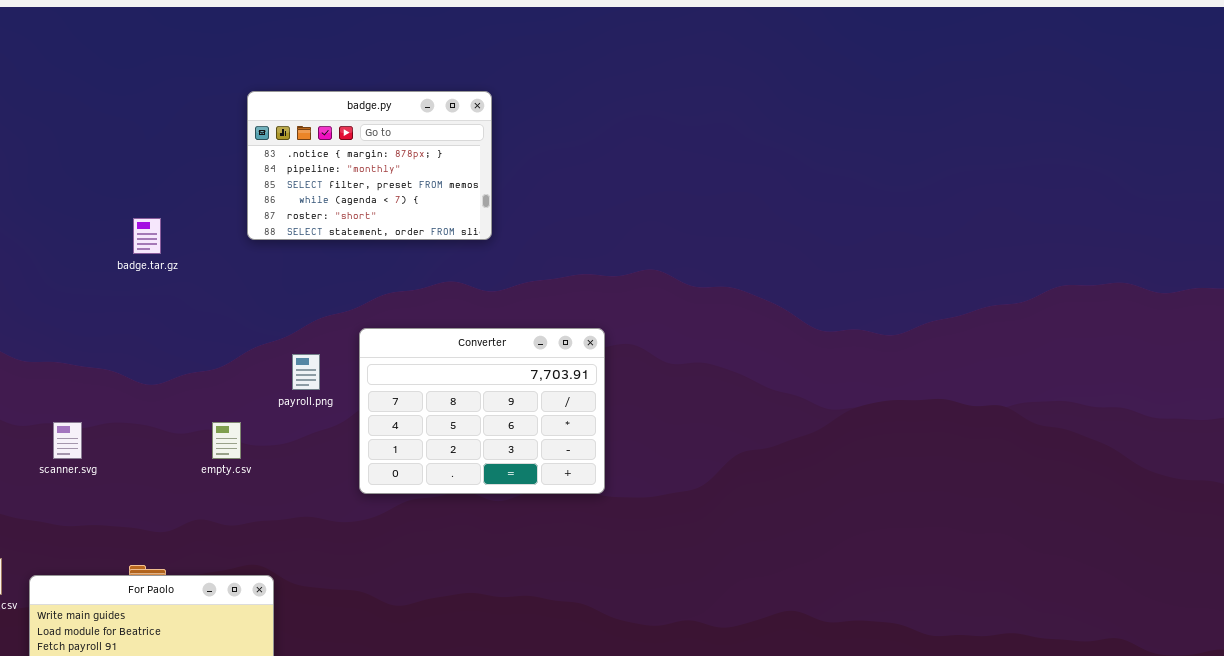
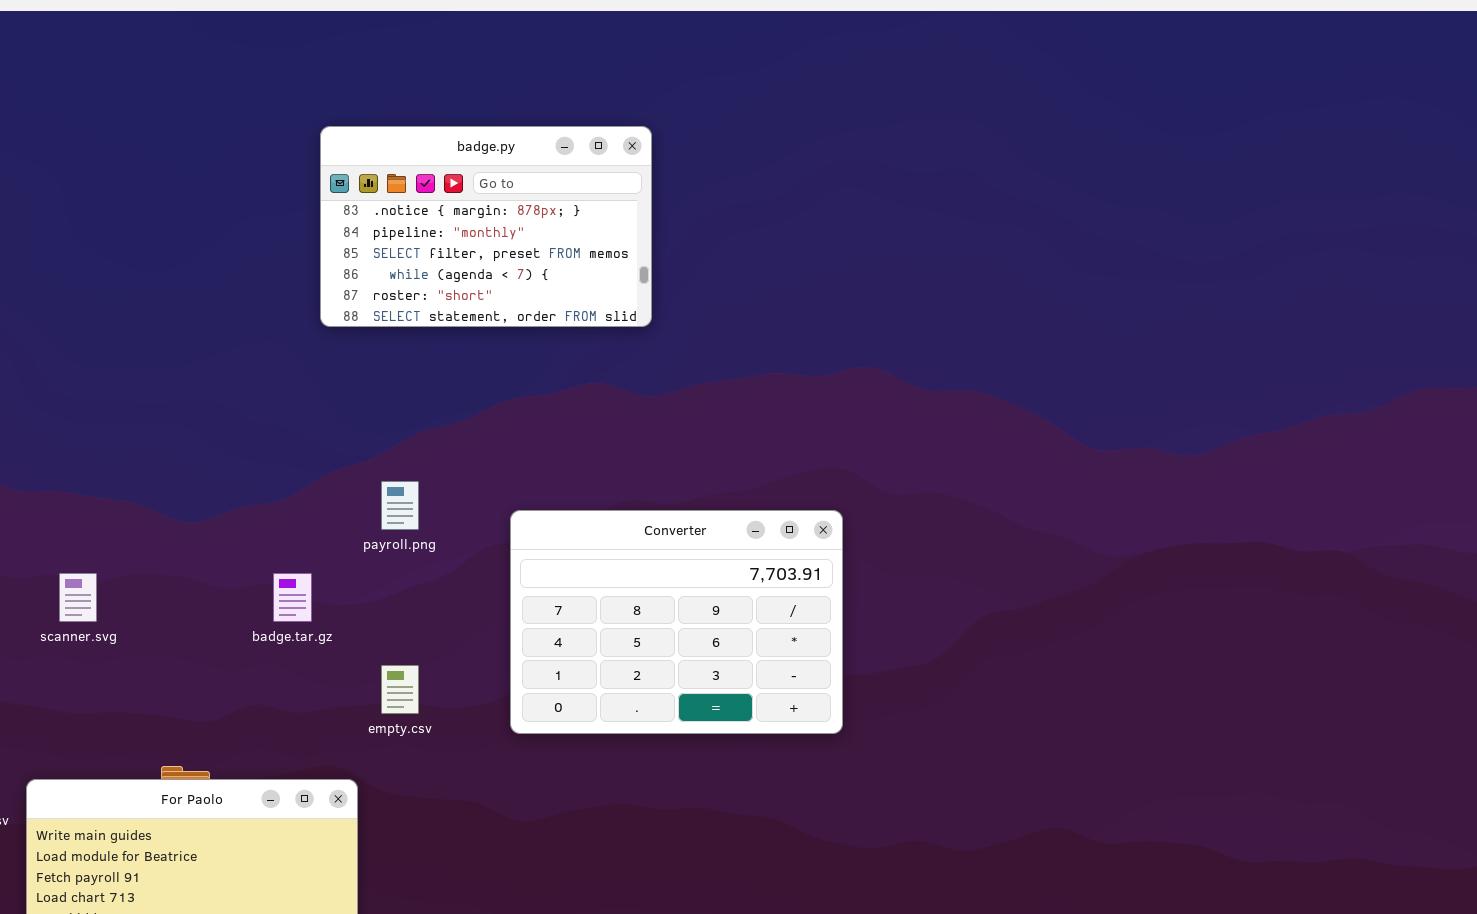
badge.tar.gz: [133,218,161,254] -> [273,573,312,622], moved
Converter: [359,328,605,494] -> [510,510,843,734], moved
empty.csv: [212,422,241,459] -> [381,665,419,714], moved

